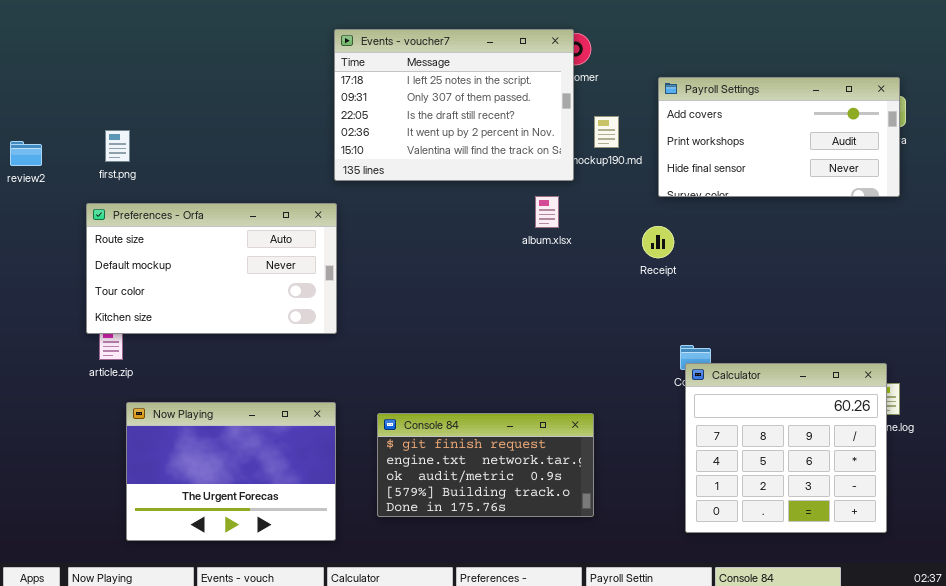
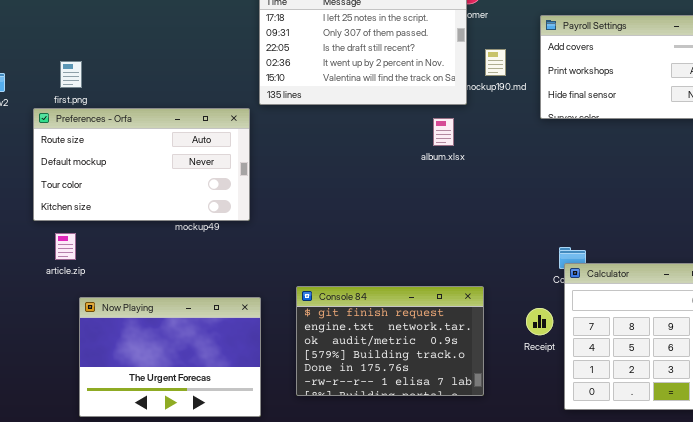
Preferences - Orfa: [86,203,337,334] -> [33,108,250,221], moved
Receipt: [642,226,674,258] -> [526,308,553,335], moved
Console 84: [377,413,594,517] -> [296,286,484,396], resized

